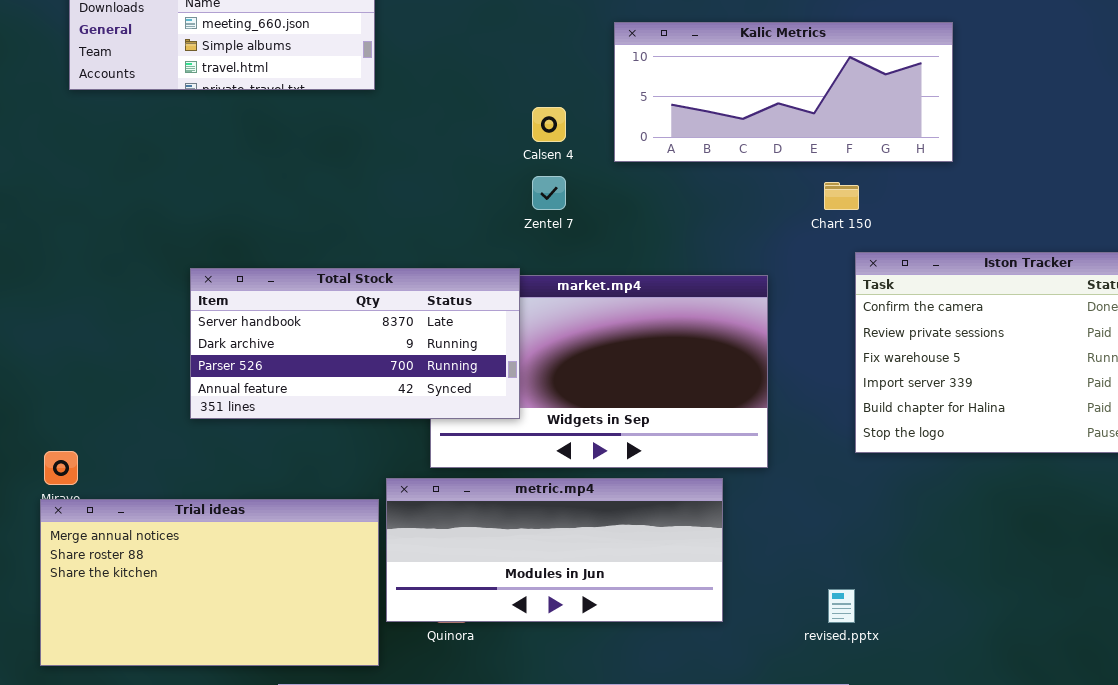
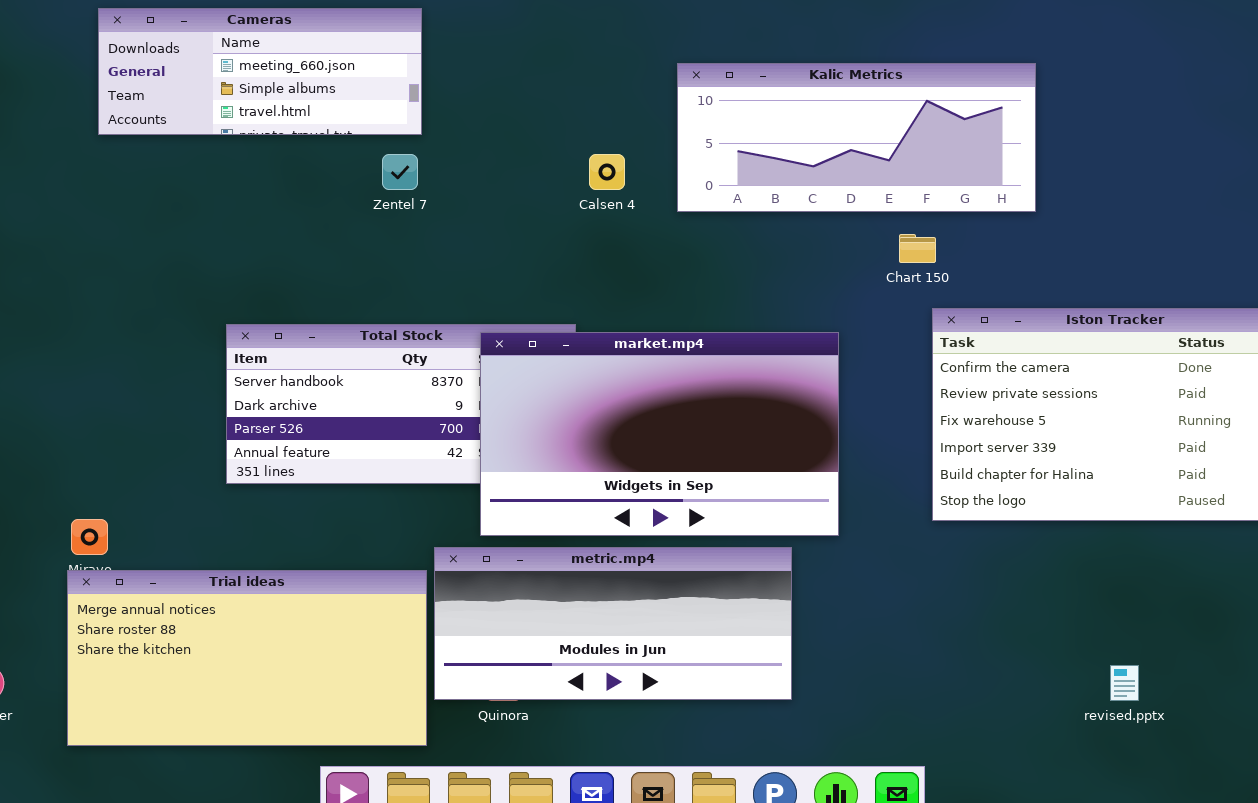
Zentel 7: [532,176,566,210] -> [382,154,418,190], moved
market.mp4: [430,275,768,468] -> [480,332,839,536], raised
revised.pptx: [828,589,855,623] -> [1110,665,1139,701], moved

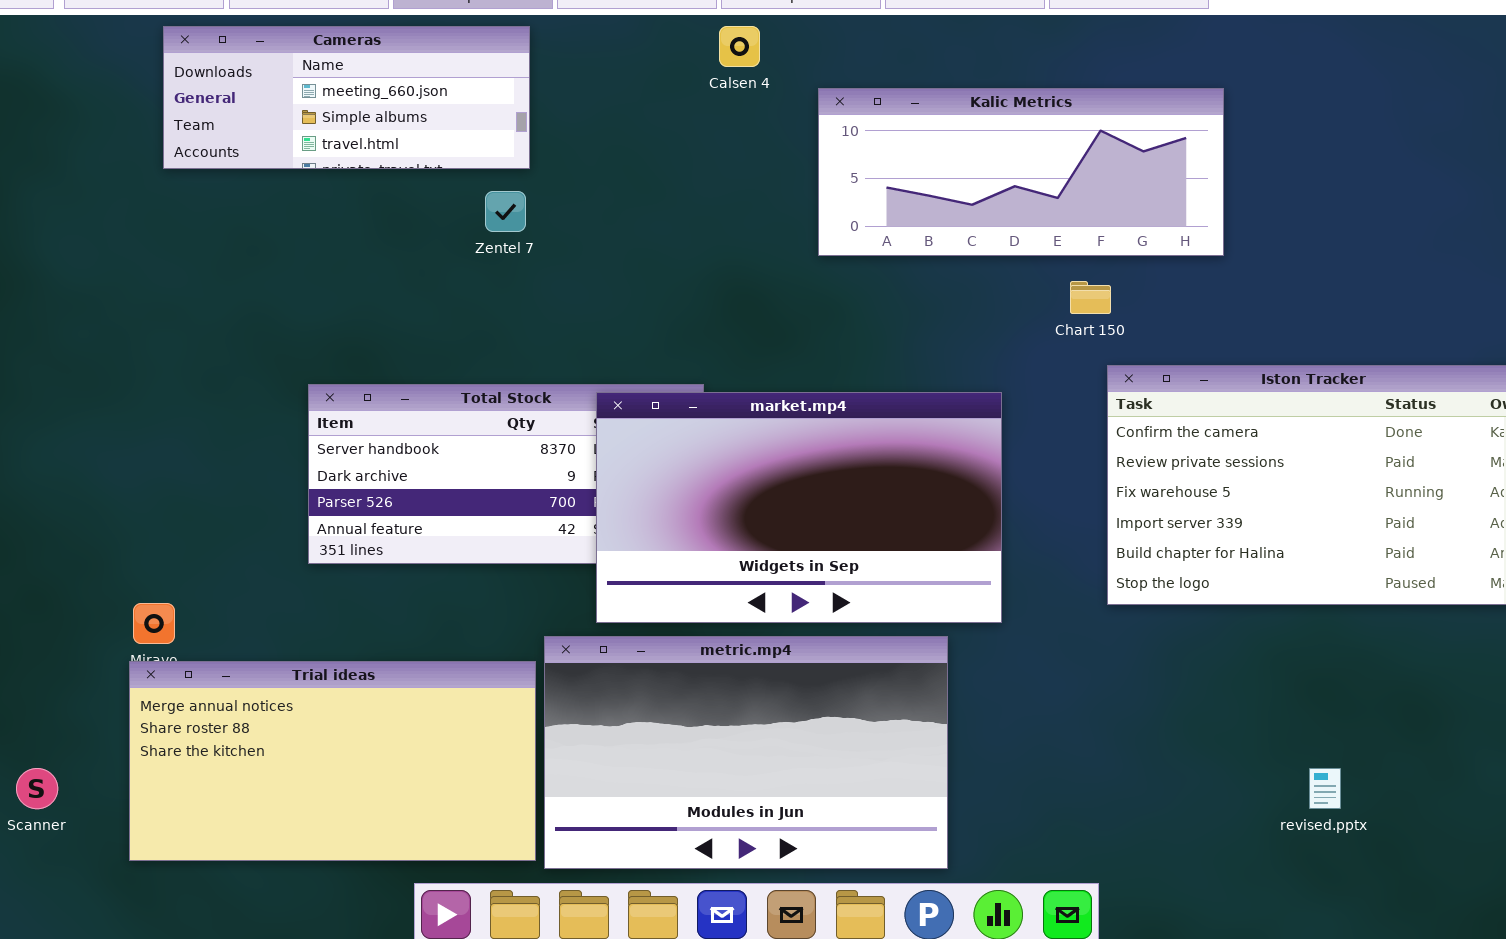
Calsen 4: [589,154,625,190] -> [719,26,760,67], moved
metric.mp4: [434,547,792,700] -> [544,636,948,869], resized

